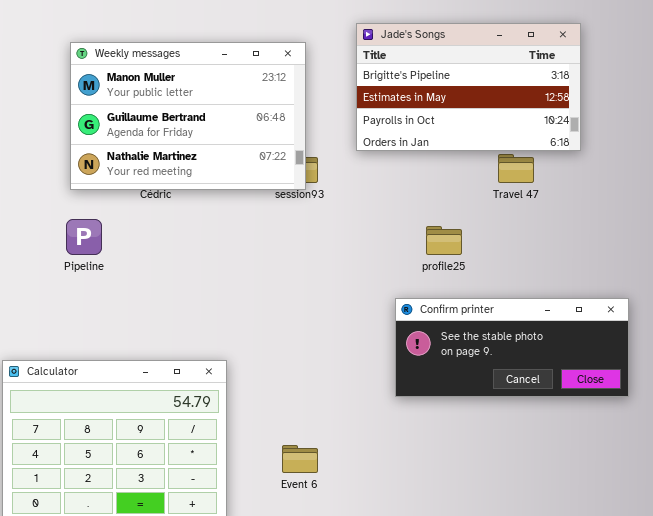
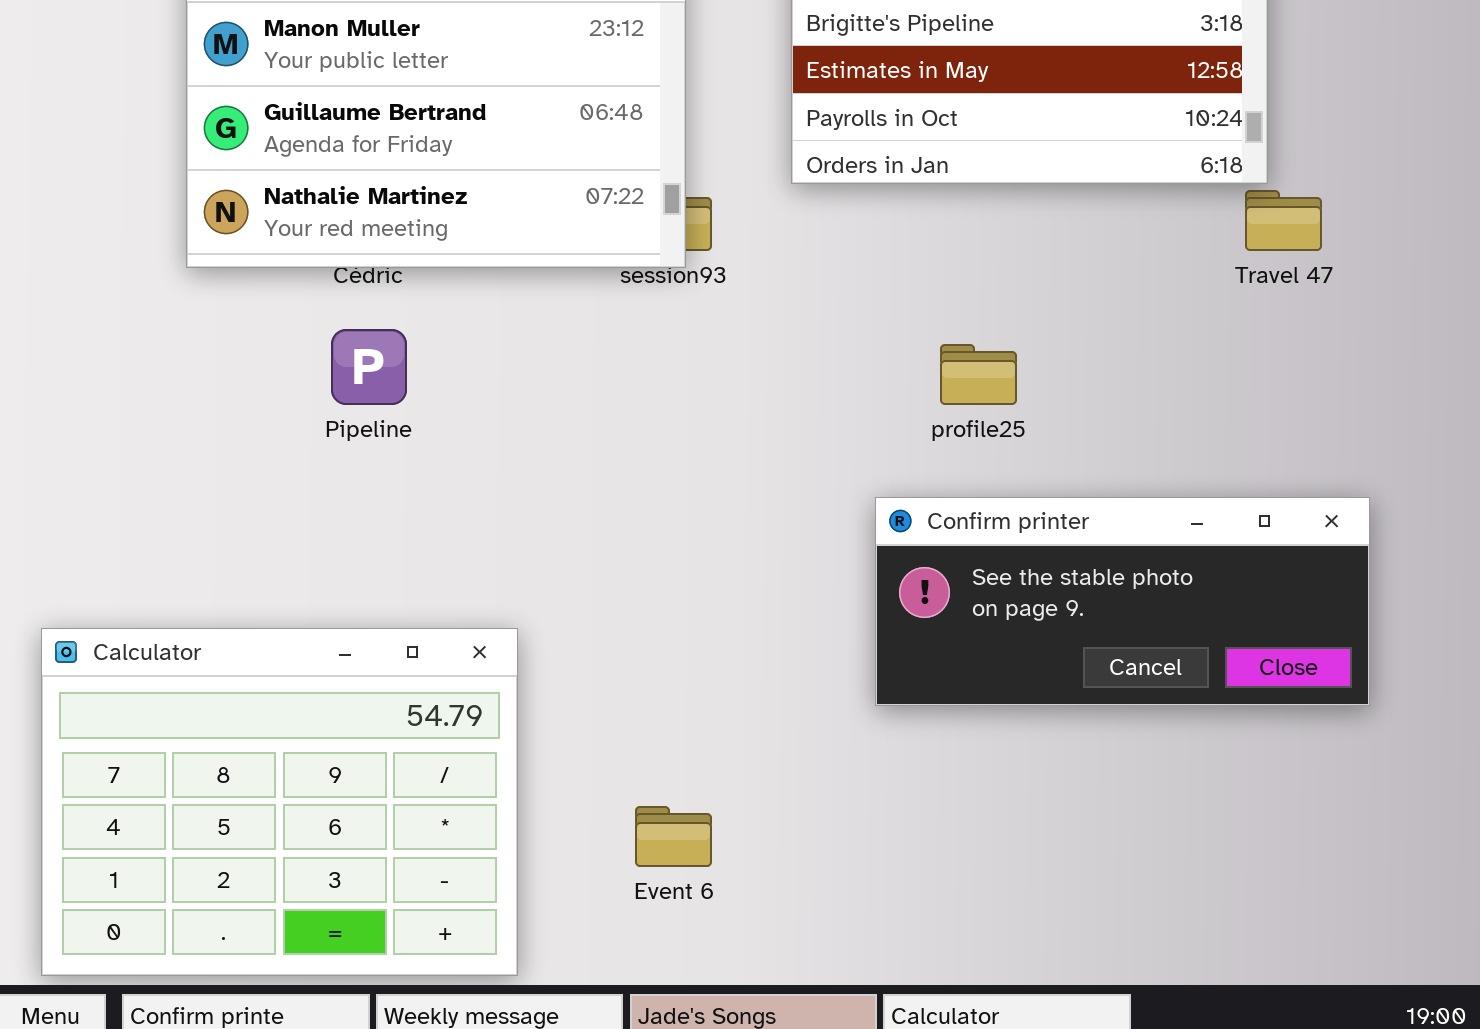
Travel 47: [498,154,534,183] -> [1245,190,1322,251], moved
Pipeline: [66,219,102,255] -> [331,329,407,405], moved

